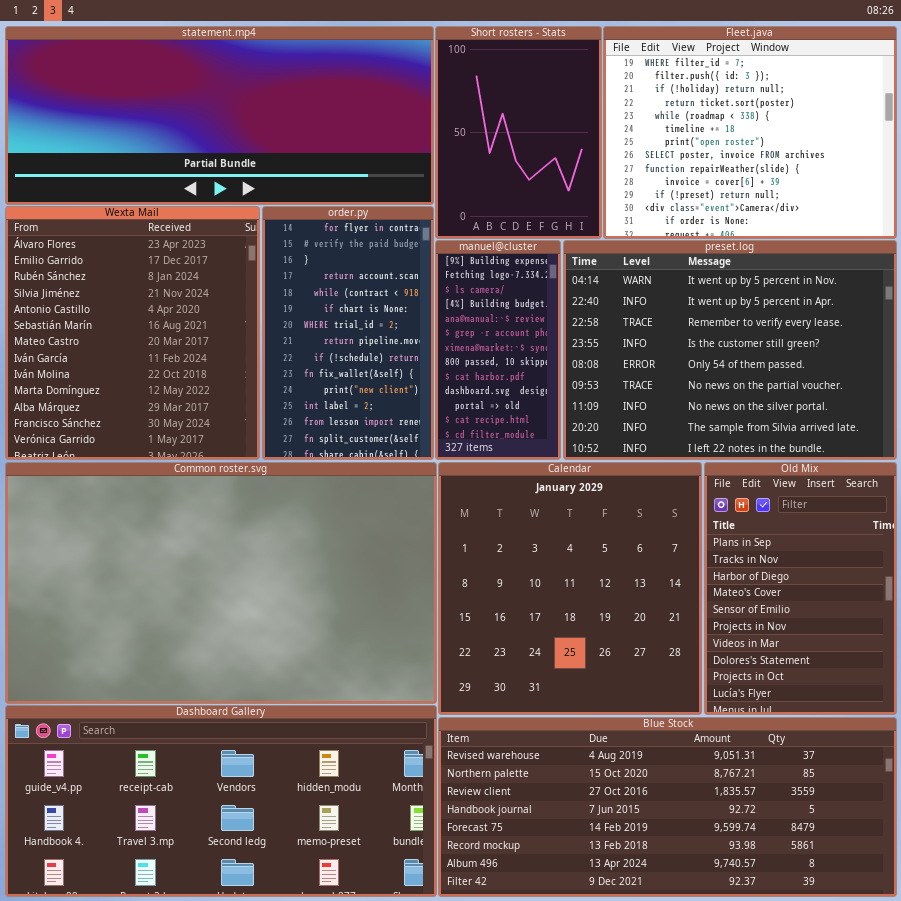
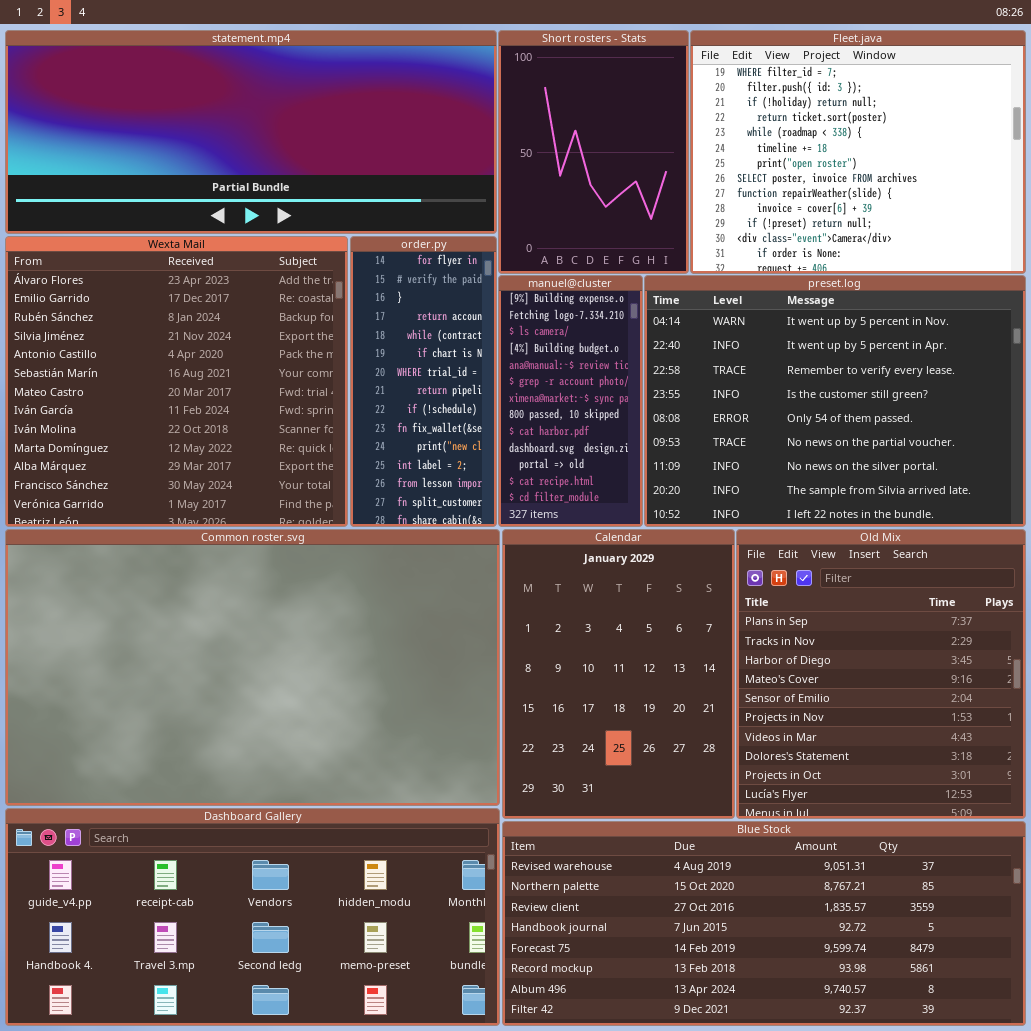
Wexta Mail: [5,206,260,460] -> [5,236,348,527], resized
order.py: [262,206,434,460] -> [350,236,497,527], resized
Calendar: [438,462,702,715] -> [502,529,735,819], resized
Old Mix: [704,462,897,715] -> [736,529,1026,819], resized

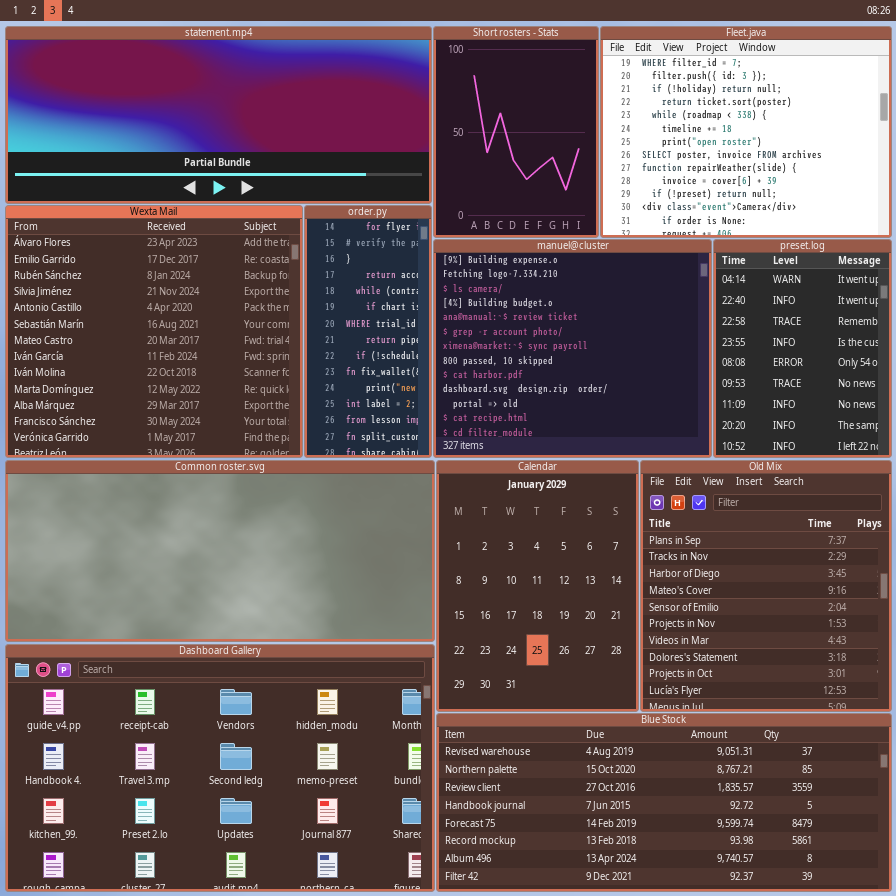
manuel@cluster: [498,275,643,527] -> [433,239,712,458], resized
preset.log: [644,275,1026,527] -> [713,239,892,458], resized
Common roster.svg: [5,529,500,806] -> [5,460,435,642], resized
Dashboard Gallery: [5,808,500,1026] -> [5,644,435,892], resized

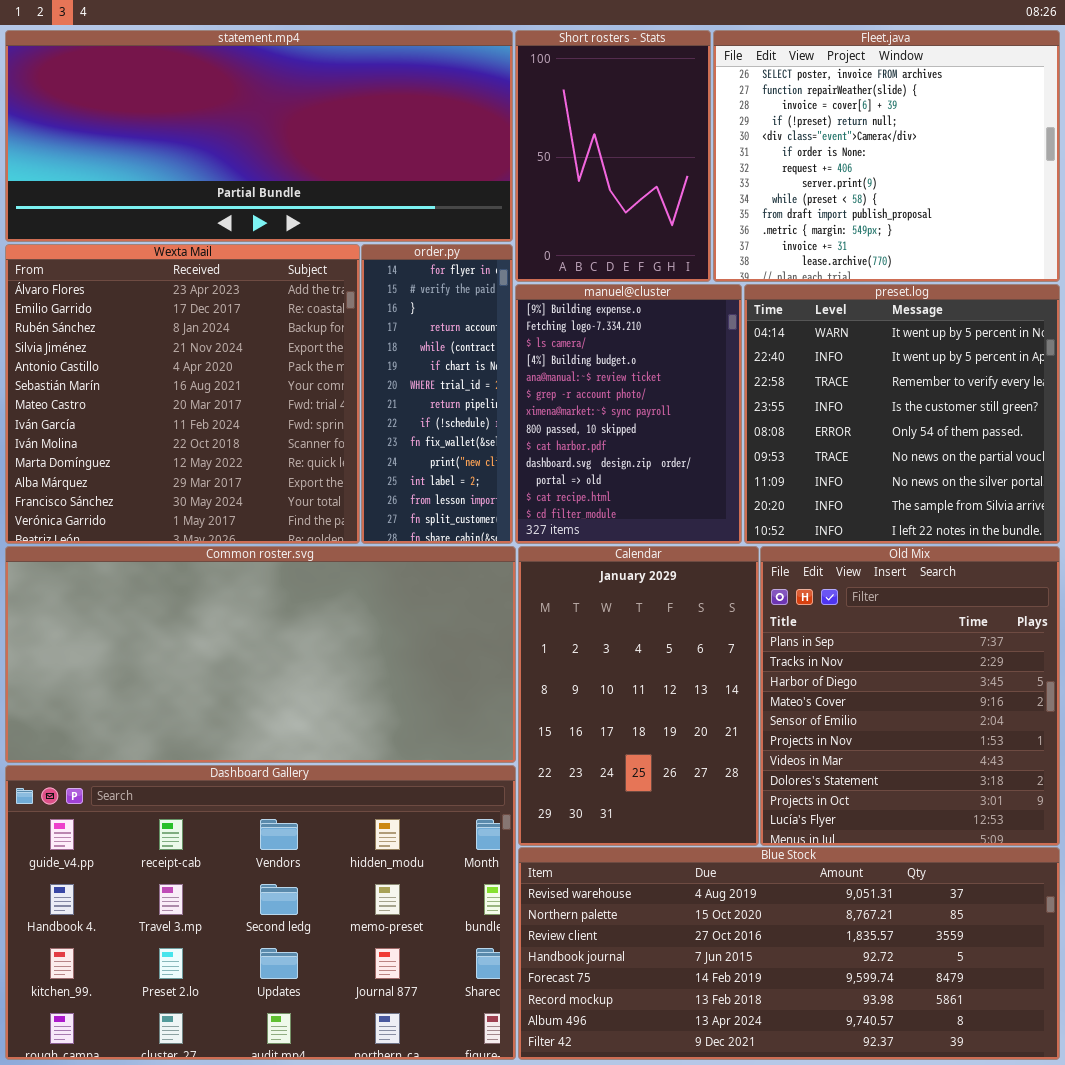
Fleet.java: [600,26,892,238] -> [713,30,1060,282], scrolled down 7 rows
manuel@cluster: [433,239,712,458] -> [515,284,742,544], resized
preset.log: [713,239,892,458] -> [744,284,1060,544], resized

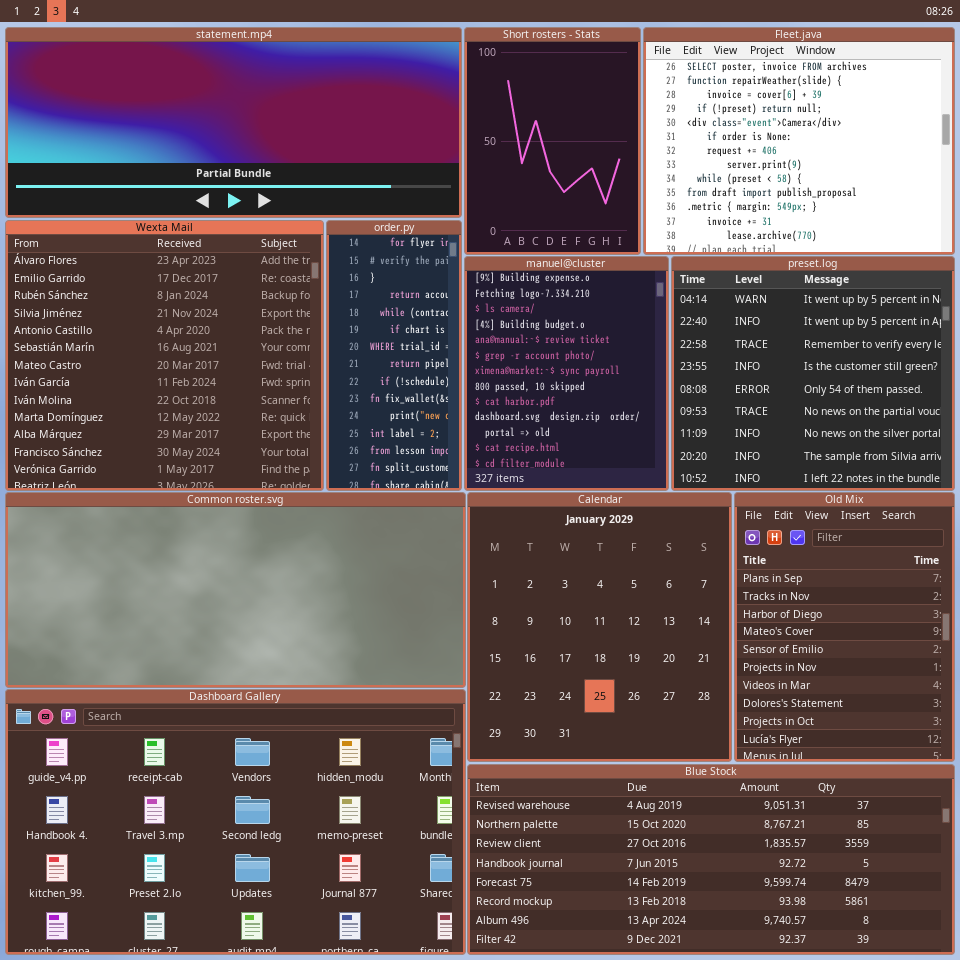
Calendar: [518,546,759,846] -> [467,492,732,762], resized
Old Mix: [760,546,1060,846] -> [734,492,955,762], resized

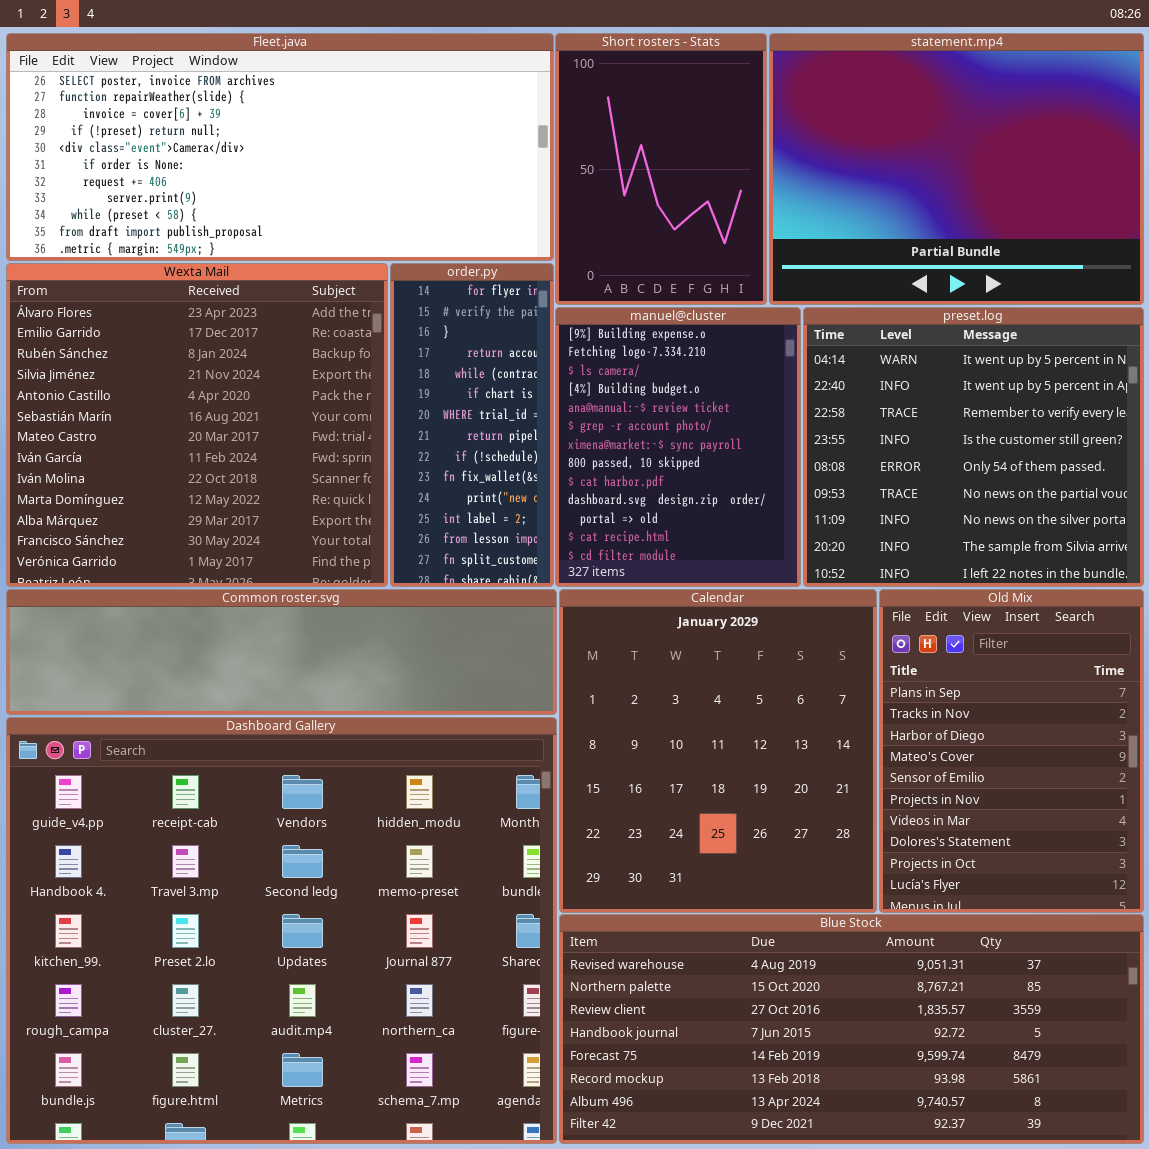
statement.mp4: [5,27,462,218] -> [769,33,1144,305], moved, resized
Fleet.java: [643,27,955,255] -> [6,33,554,261], moved, resized
Common roster.svg: [5,492,466,688] -> [6,589,557,715], resized
Dashboard Gallery: [5,689,466,955] -> [6,717,557,1144], resized

